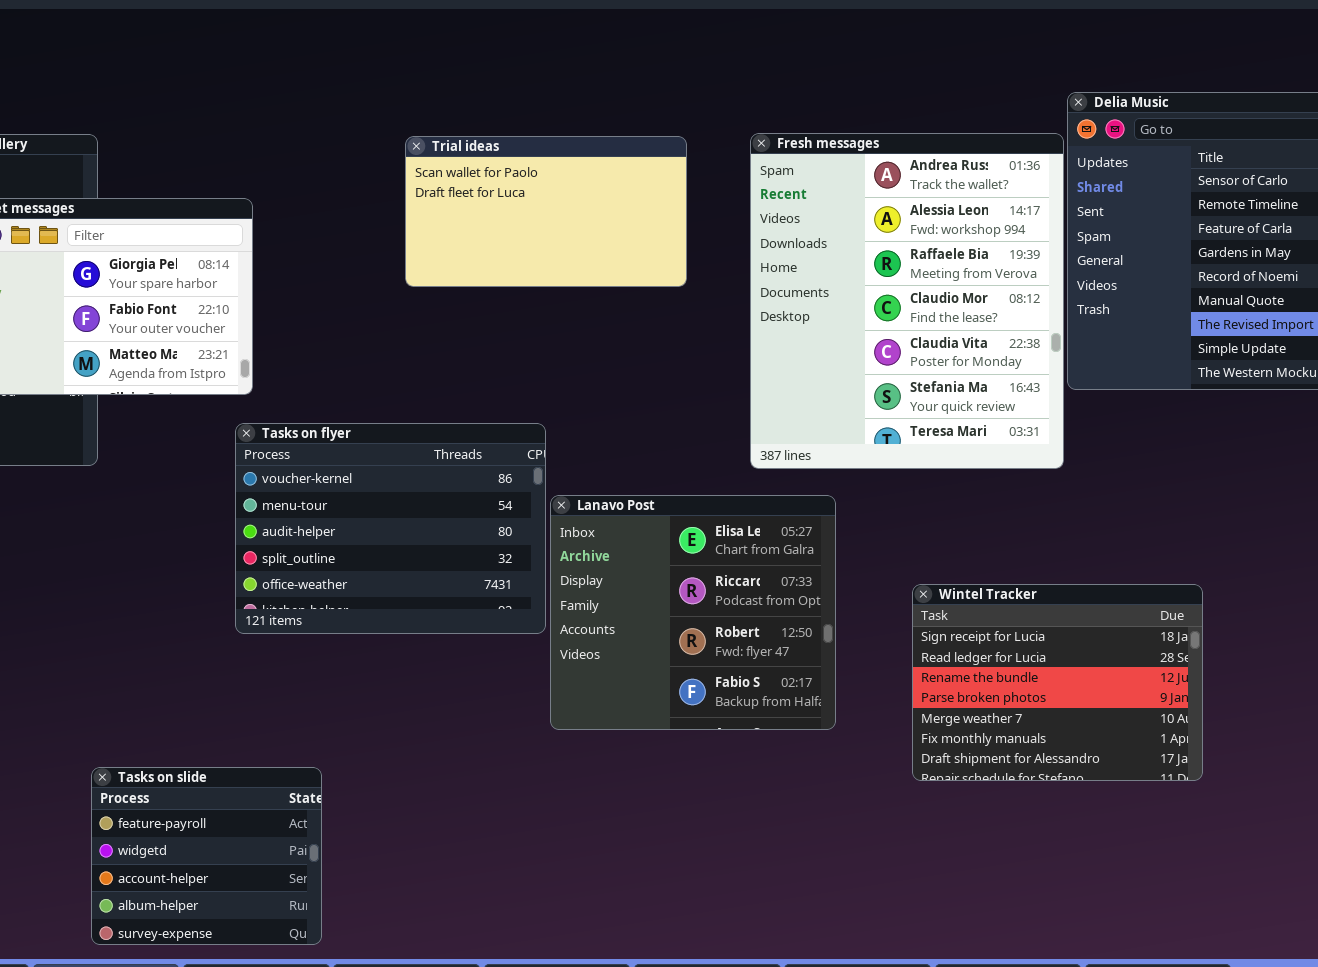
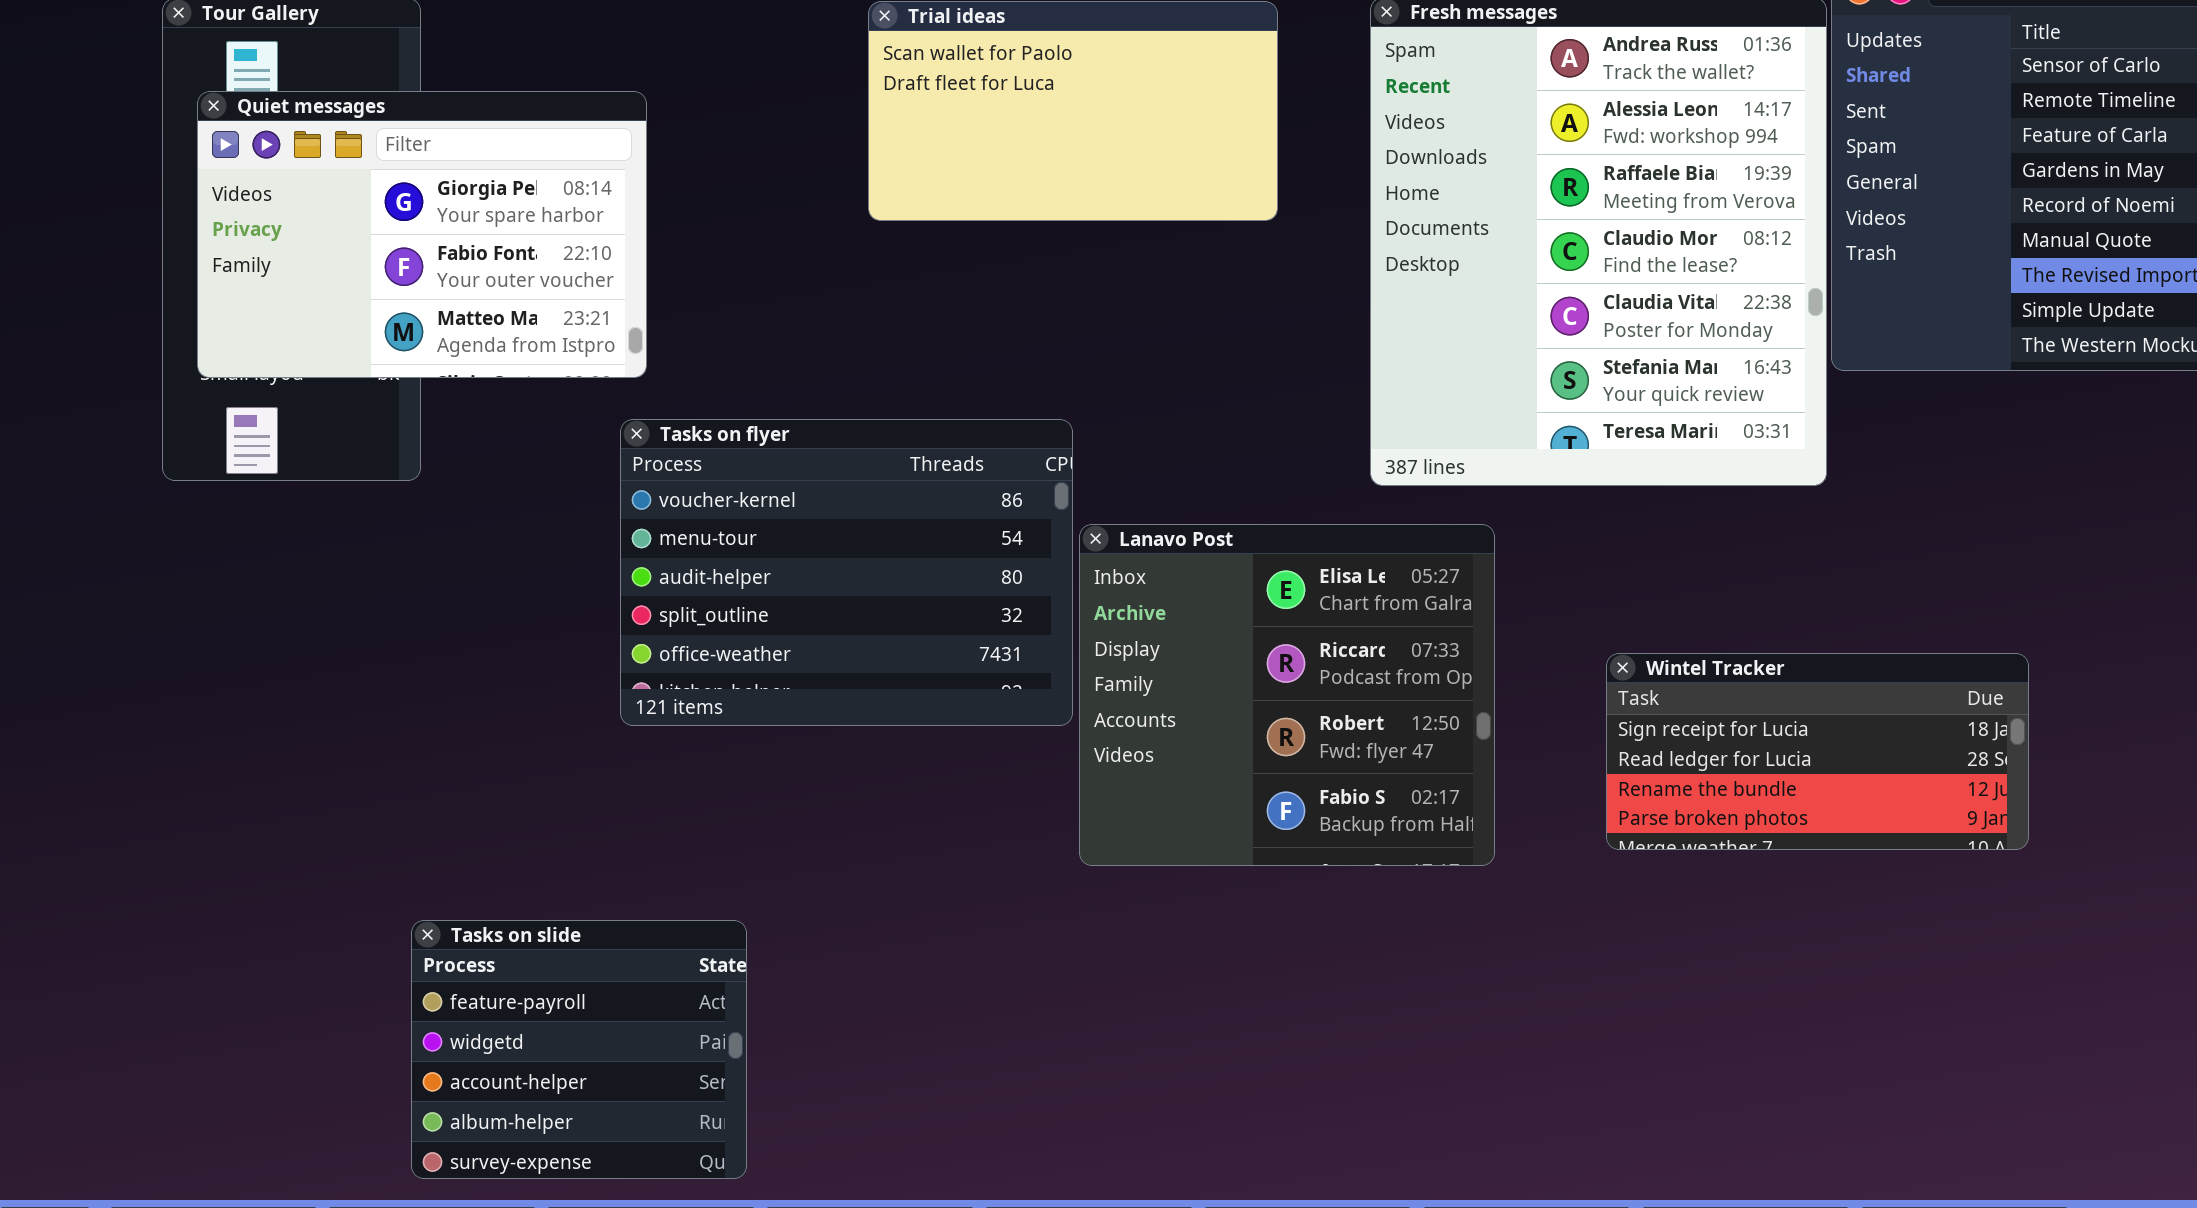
Wintel Tracker: [912,584,1203,781] -> [1606,653,2029,850], resized

